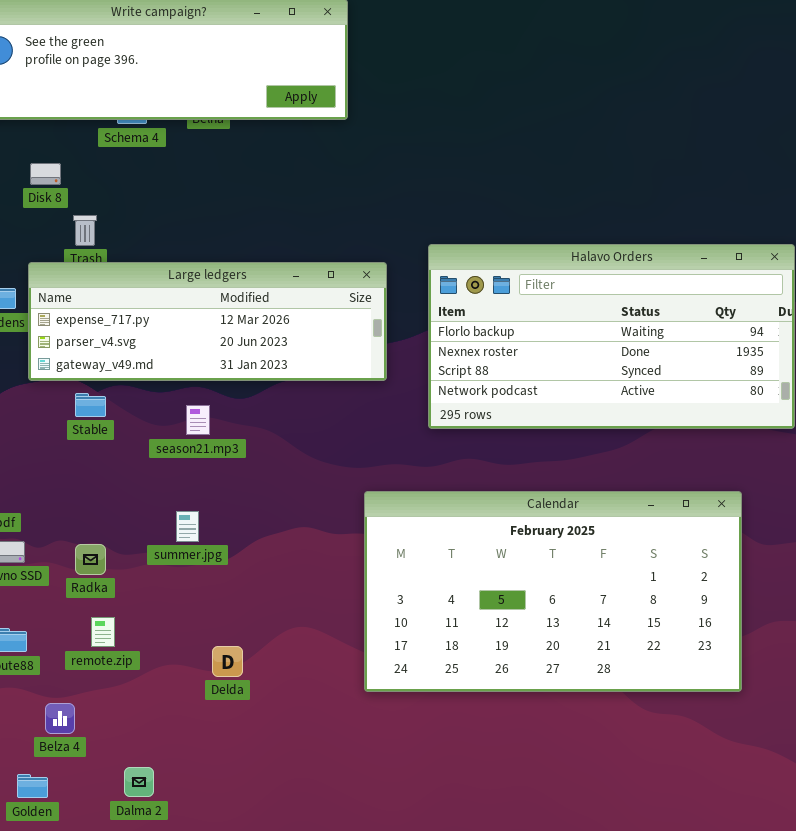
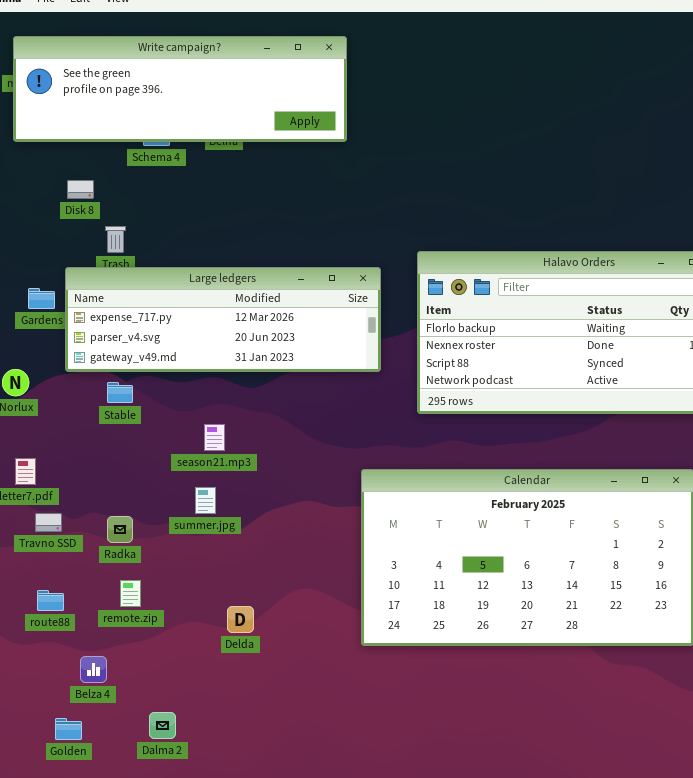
season21.mp3: [186,405,210,435] -> [204,424,225,451], moved

